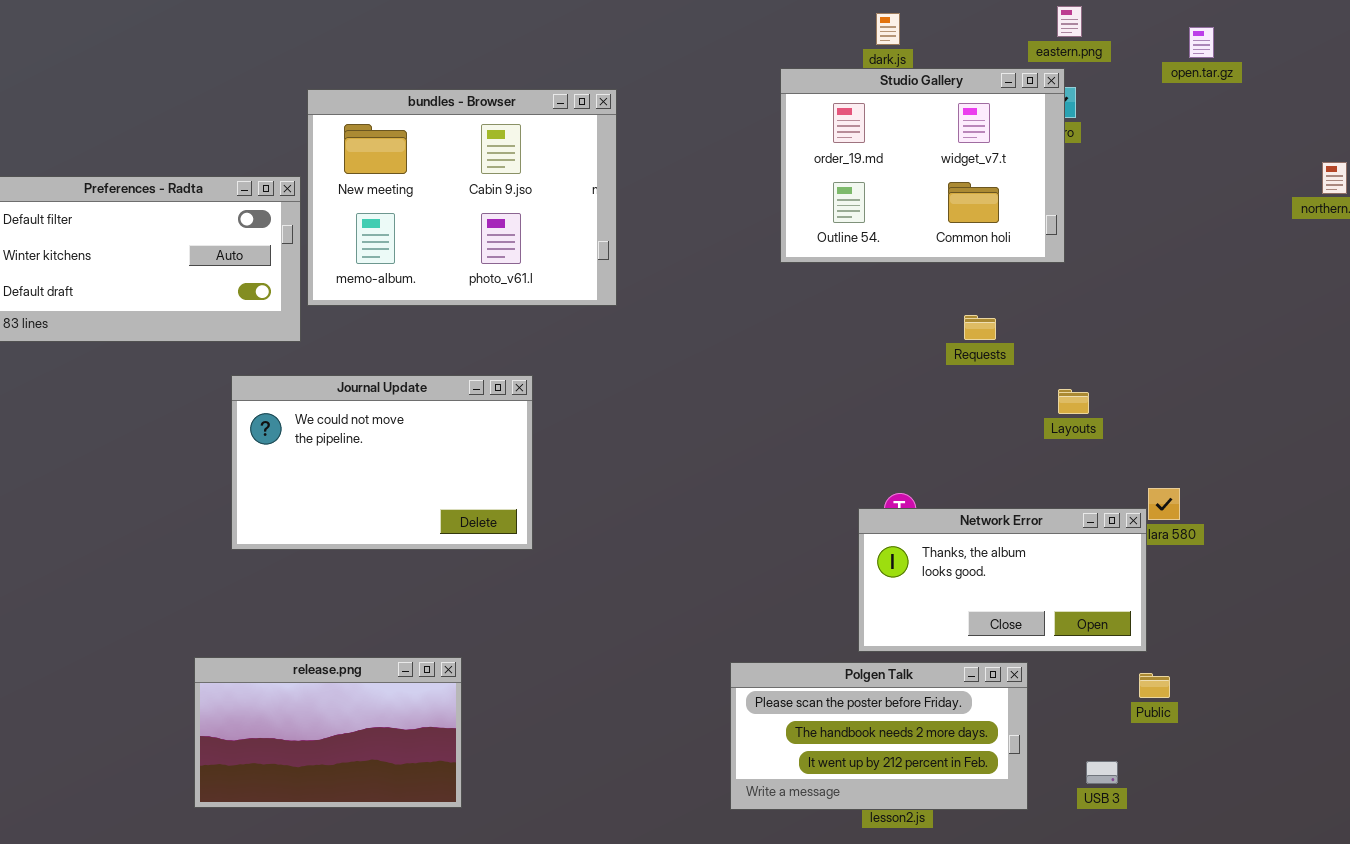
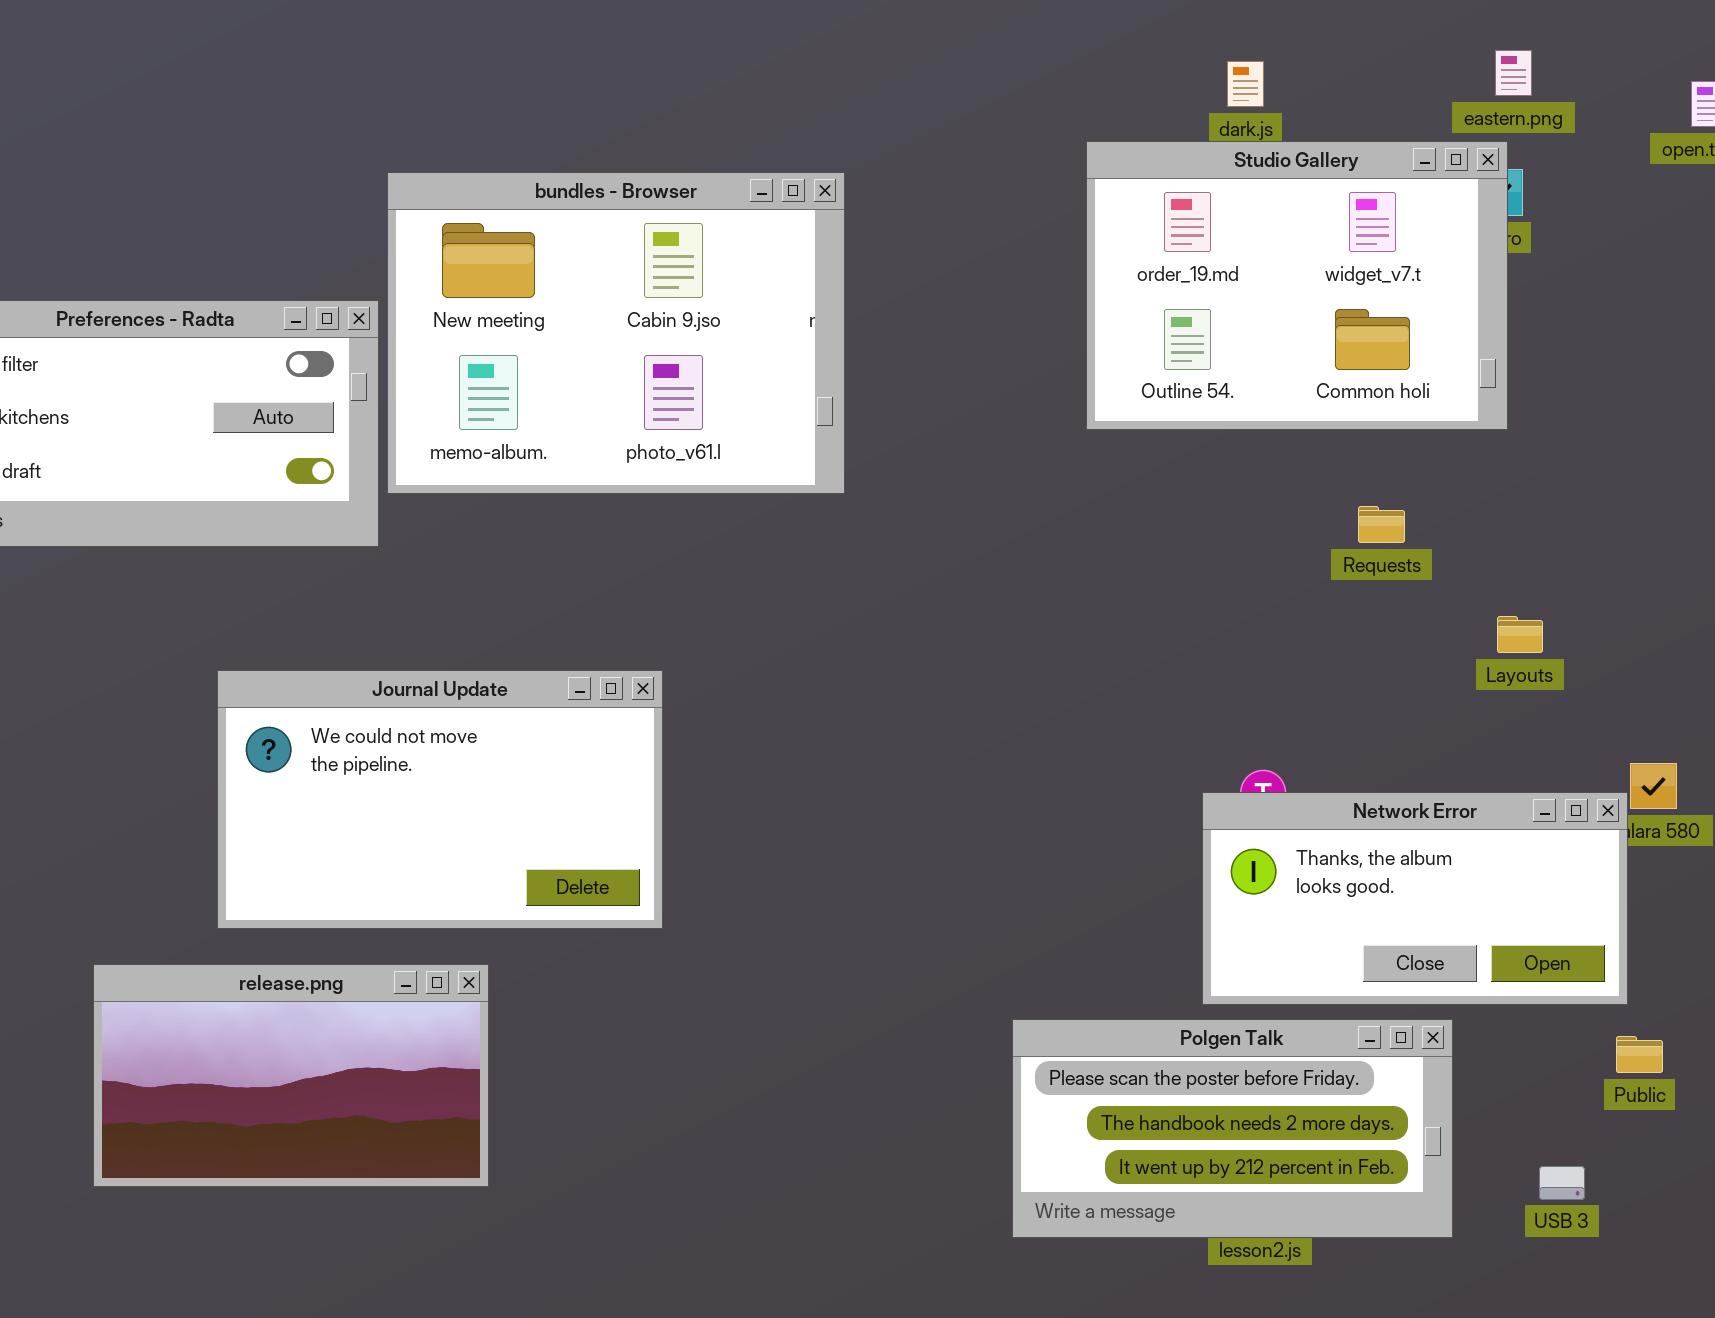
Journal Update: [231,375,533,550] -> [217,670,663,929], moved
release.png: [194,657,462,808] -> [93,964,489,1187], moved

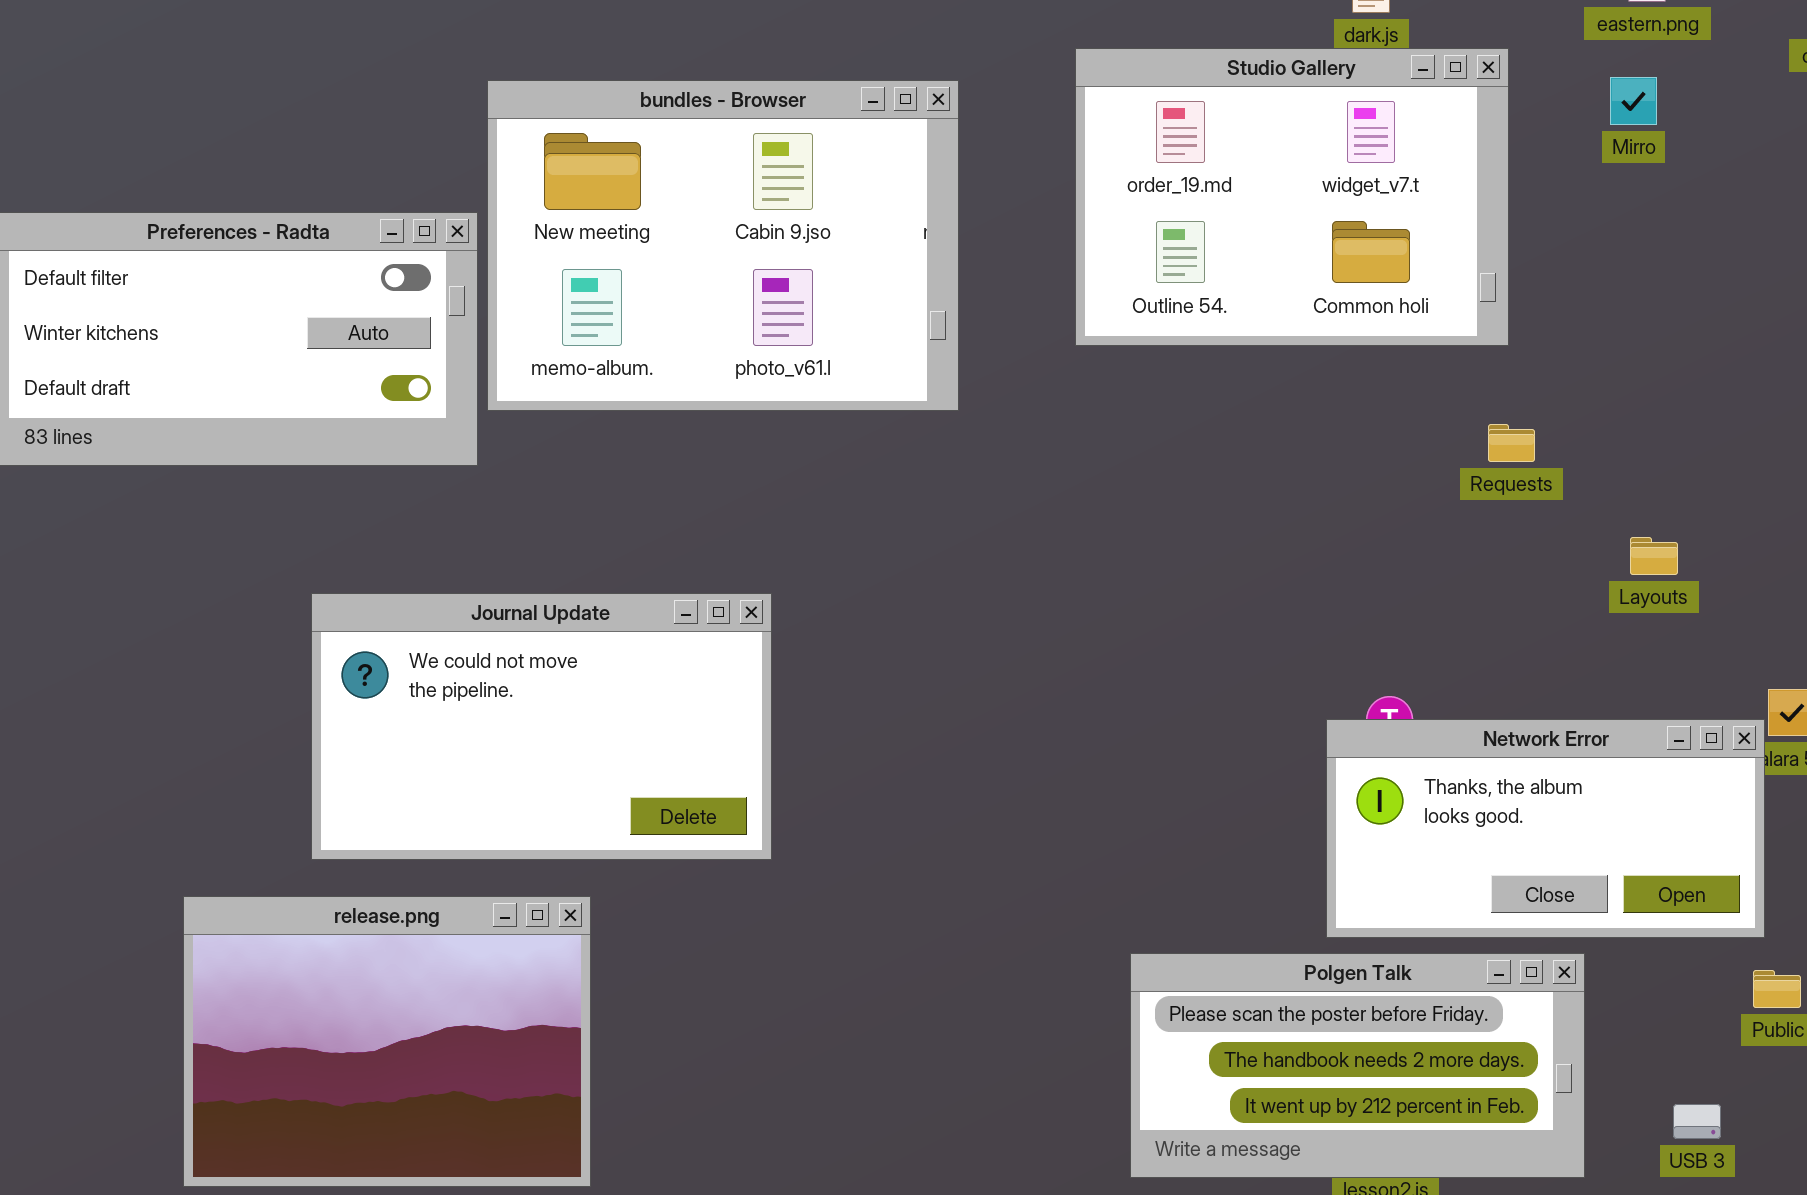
Studio Gallery: [1086,141,1508,430] -> [1075,48,1509,346], moved
release.png: [93,964,489,1187] -> [183,896,591,1187], resized

